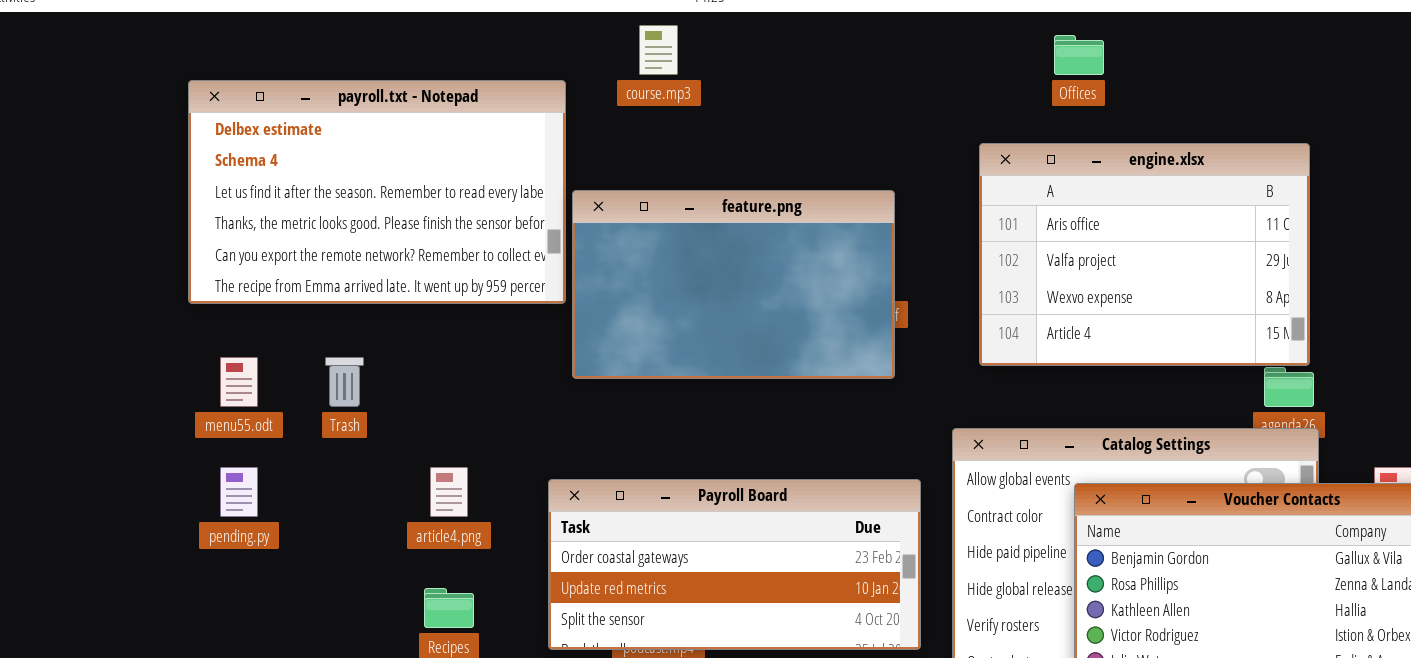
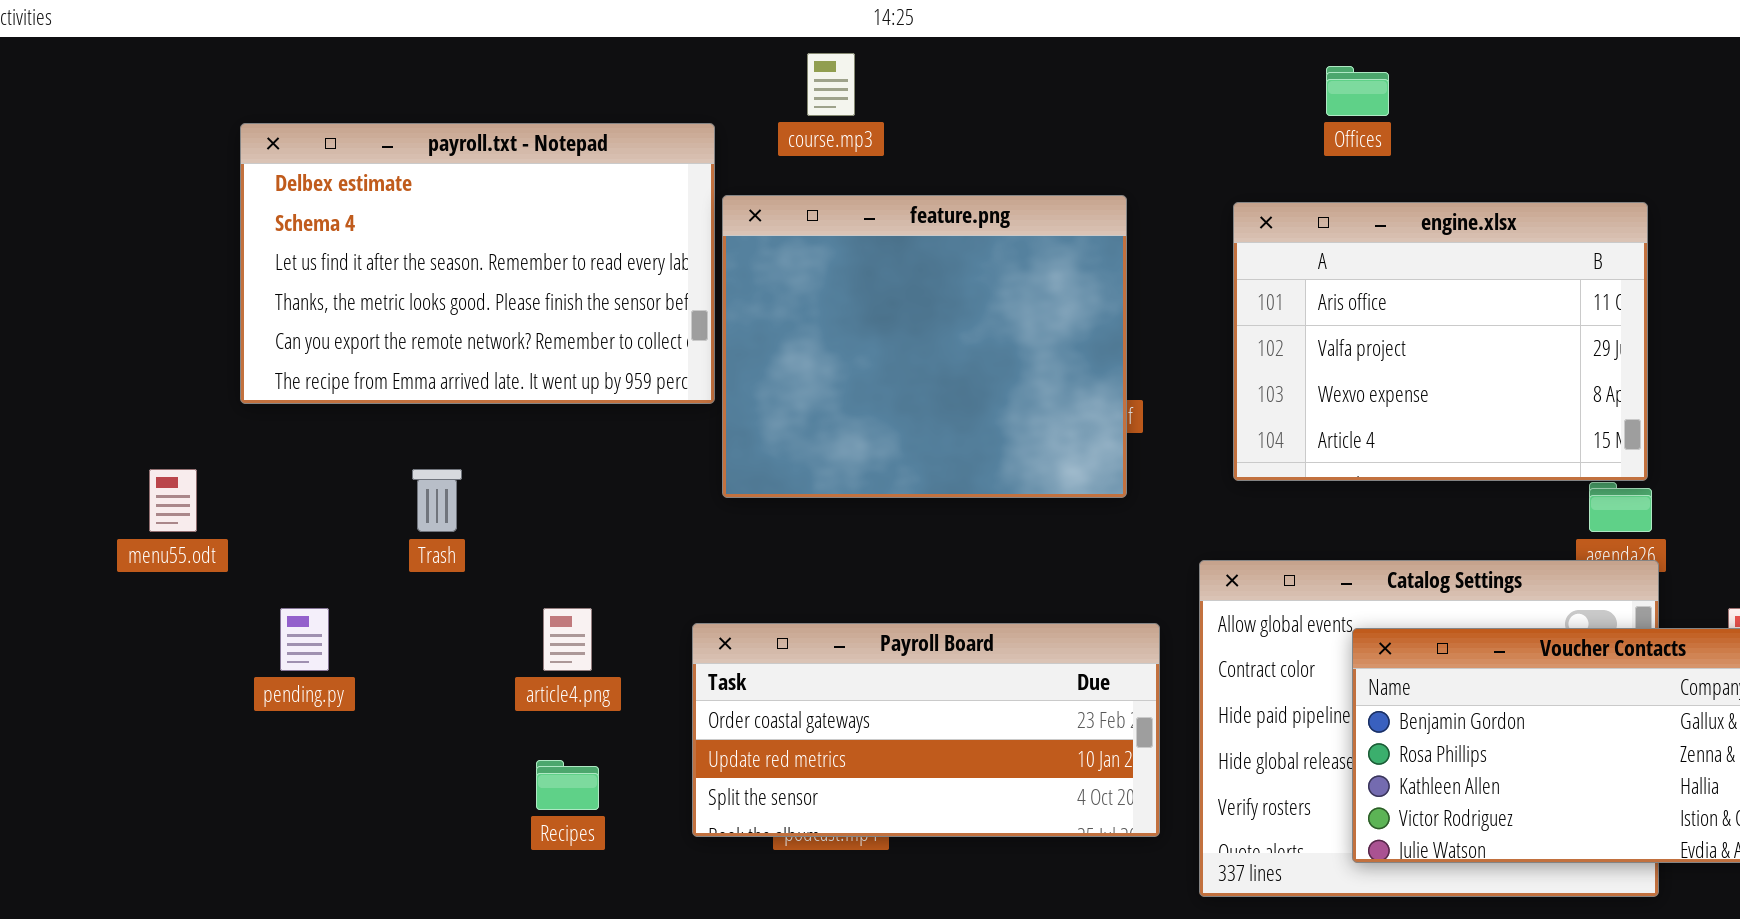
feature.png: [572,190,895,379] -> [722,195,1127,498], resized
menu55.odt: [220,357,258,407] -> [149,469,197,532], moved

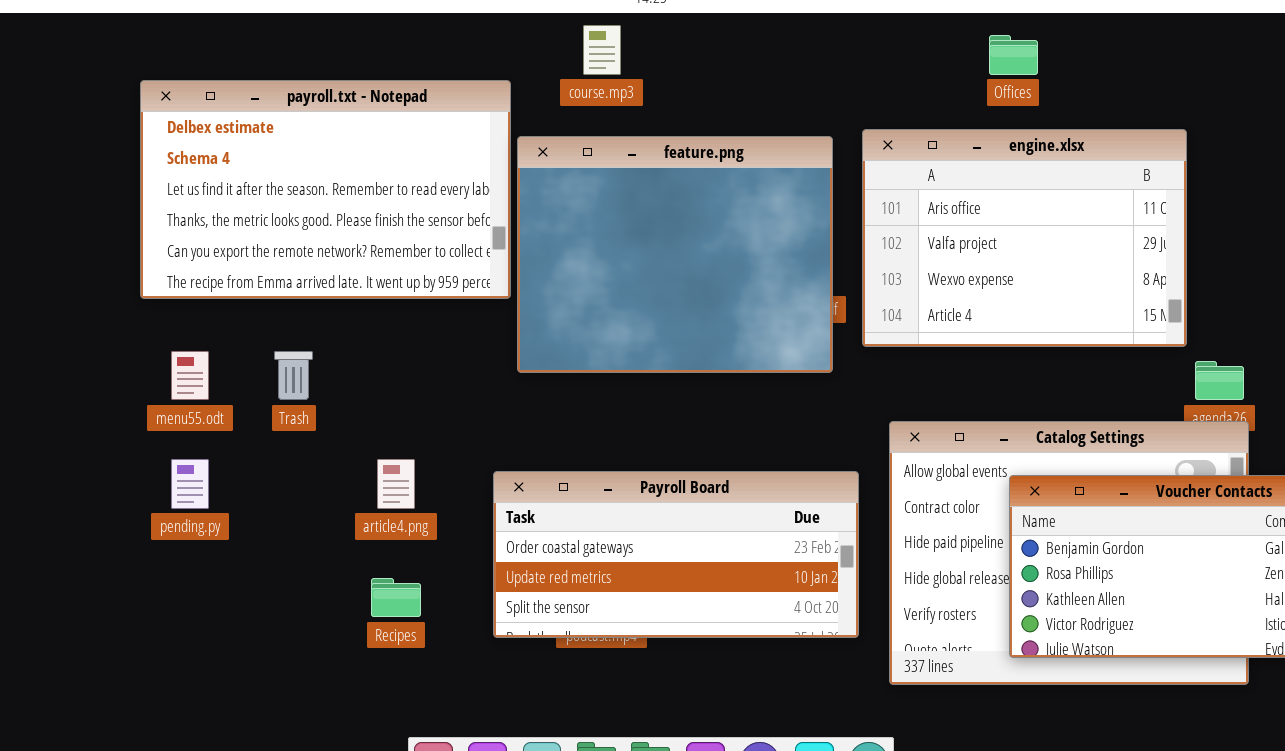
engine.xlsx: [1233,202,1648,481] -> [862,129,1187,347], moved
menu55.odt: [149,469,197,532] -> [171,351,209,400], moved

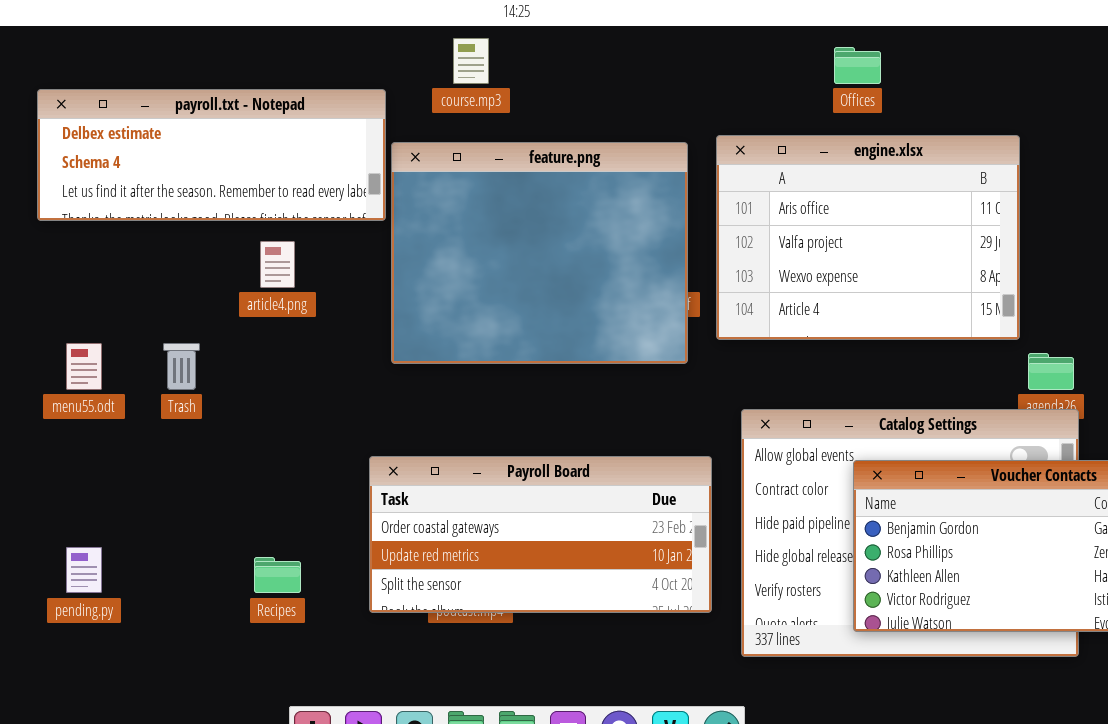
payroll.txt - Notepad: [140,80,511,299] -> [37,89,386,221], resized
pending.py: [171,459,209,509] -> [66,547,102,593], moved
article4.png: [377,459,415,509] -> [260,241,295,288], moved

